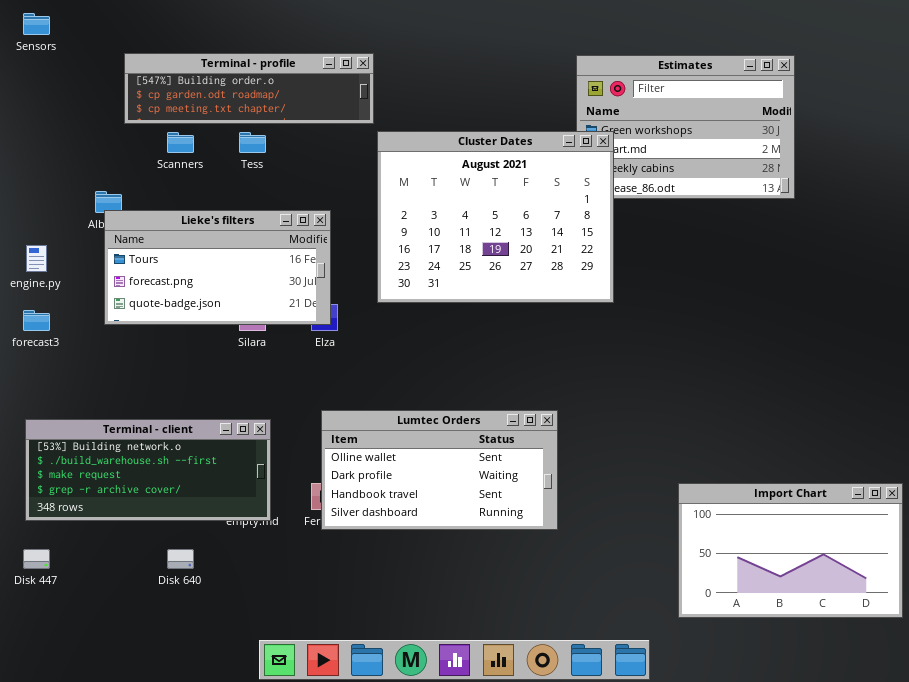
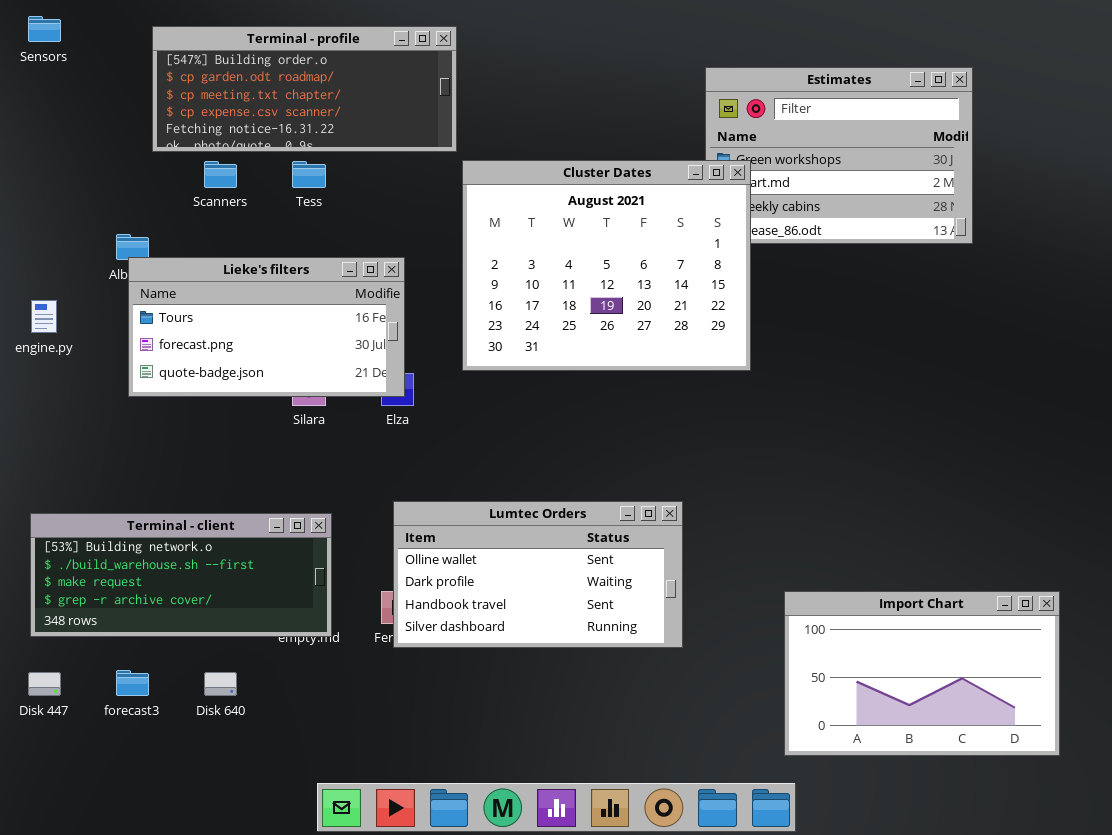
Terminal - profile: [124,53,374,124] -> [152,26,457,152], resized
forecast3: [23,310,50,331] -> [116,670,149,696], moved
Import Chart: [678,483,903,618] -> [784,591,1060,756], moved

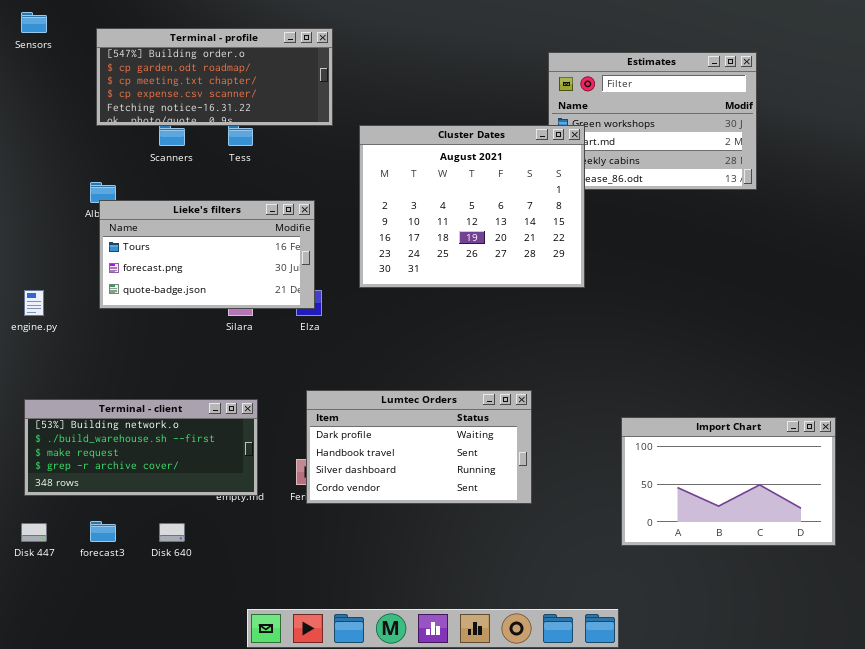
Terminal - profile: [152,26,457,152] -> [96,28,333,126], moved
engine.py: [31,300,57,333] -> [24,290,44,316], moved
Lumtec Orders: [393,501,683,648] -> [306,390,532,504], scrolled down 1 row
Import Chart: [784,591,1060,756] -> [621,417,836,546], moved

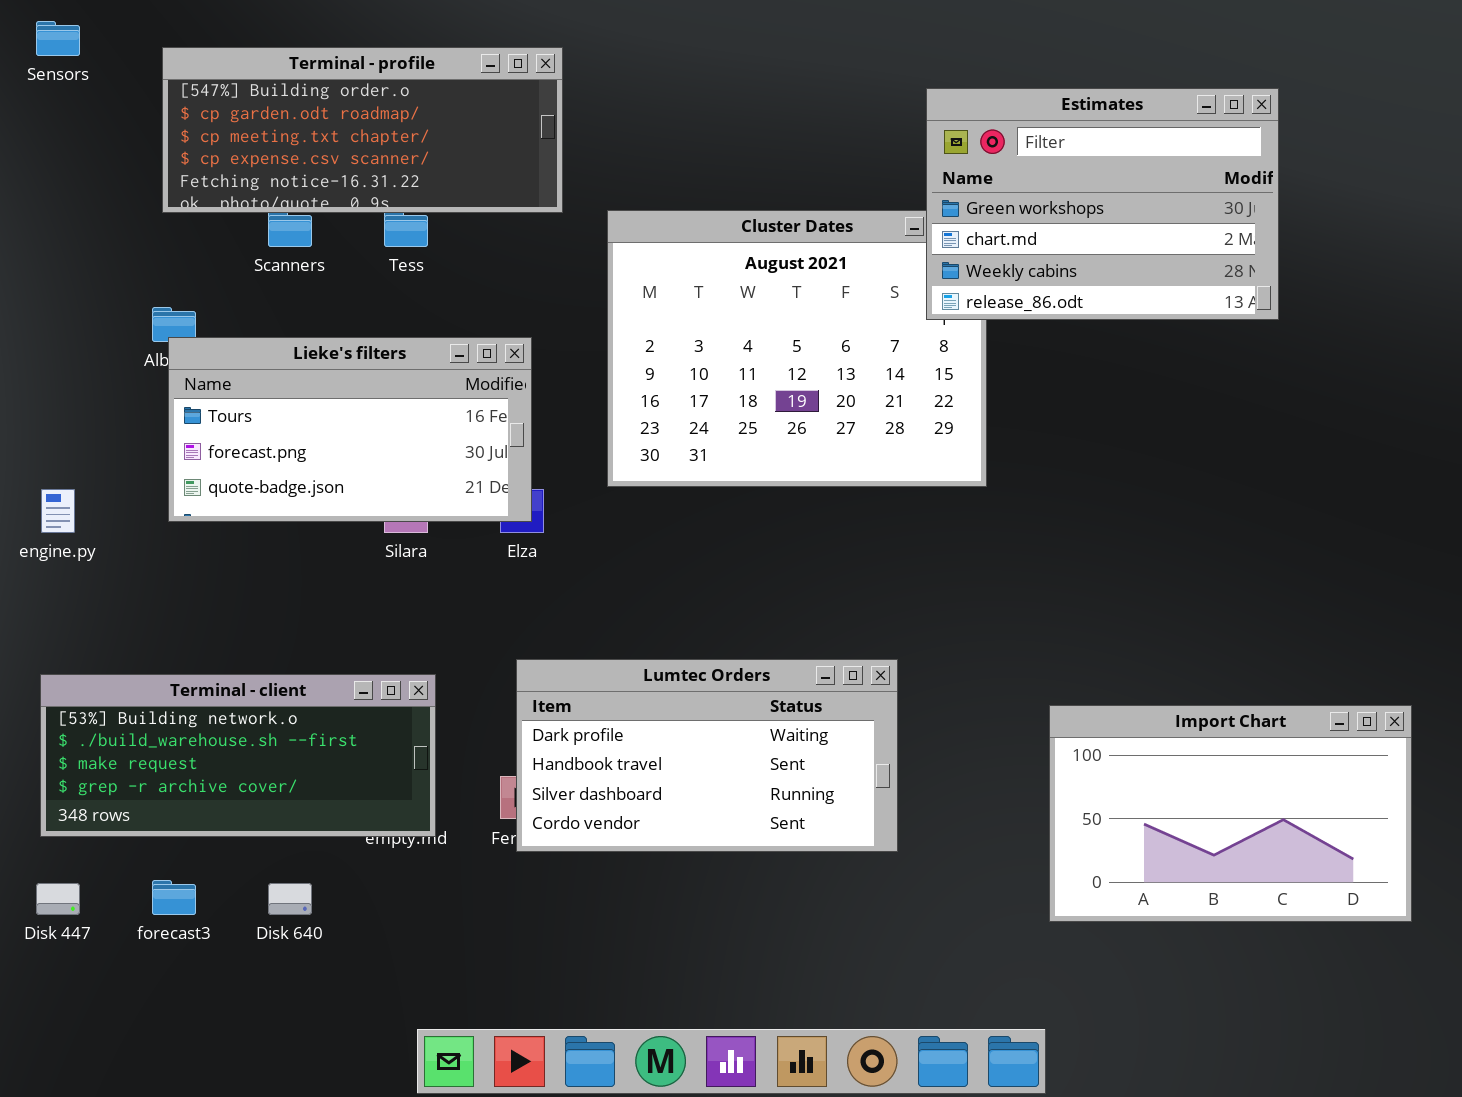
Estimates: [548,52,757,190] -> [926,88,1279,320], raised

